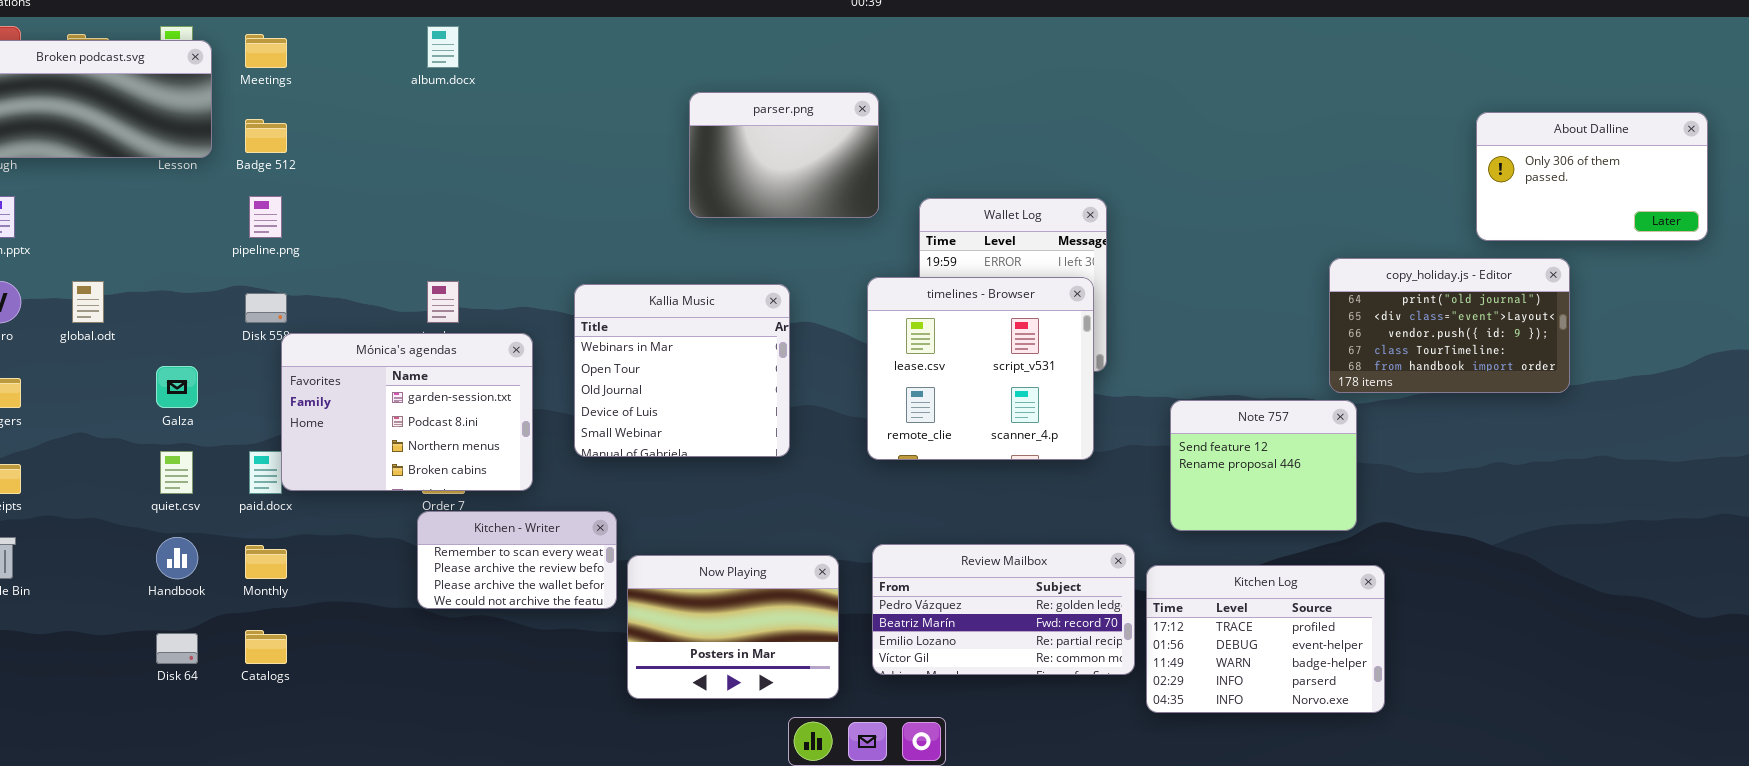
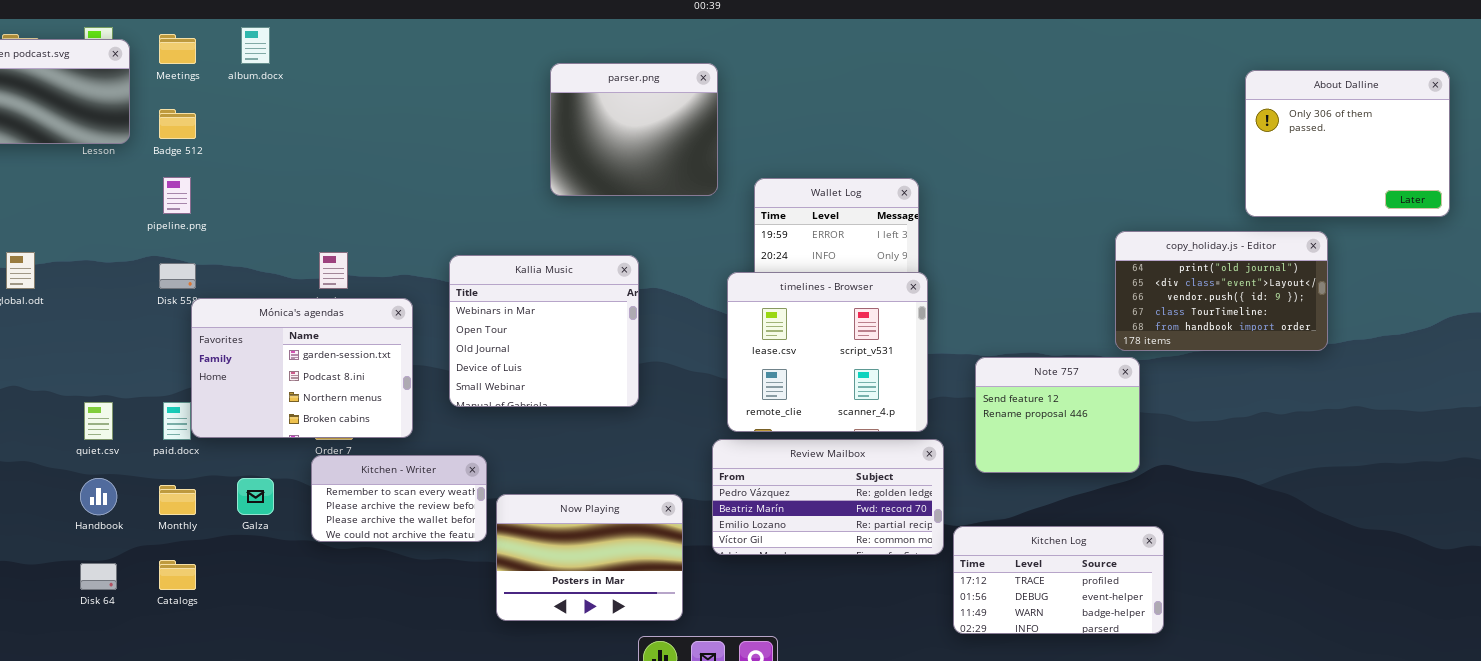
album.docx: [427,26,459,68] -> [241,27,270,64], moved
parser.png: [689,92,879,218] -> [550,63,718,196], resized
About Dalline: [1476,112,1708,241] -> [1245,70,1450,217], resized
timelines - Browser: [867,277,1094,460] -> [727,272,928,432], moved
Galza: [156,366,198,408] -> [237,478,274,515], moved
Review Mailbox: [872,544,1135,675] -> [712,439,944,555], moved
Kitchen Log: [1146,565,1385,713] -> [953,526,1164,634], resized

